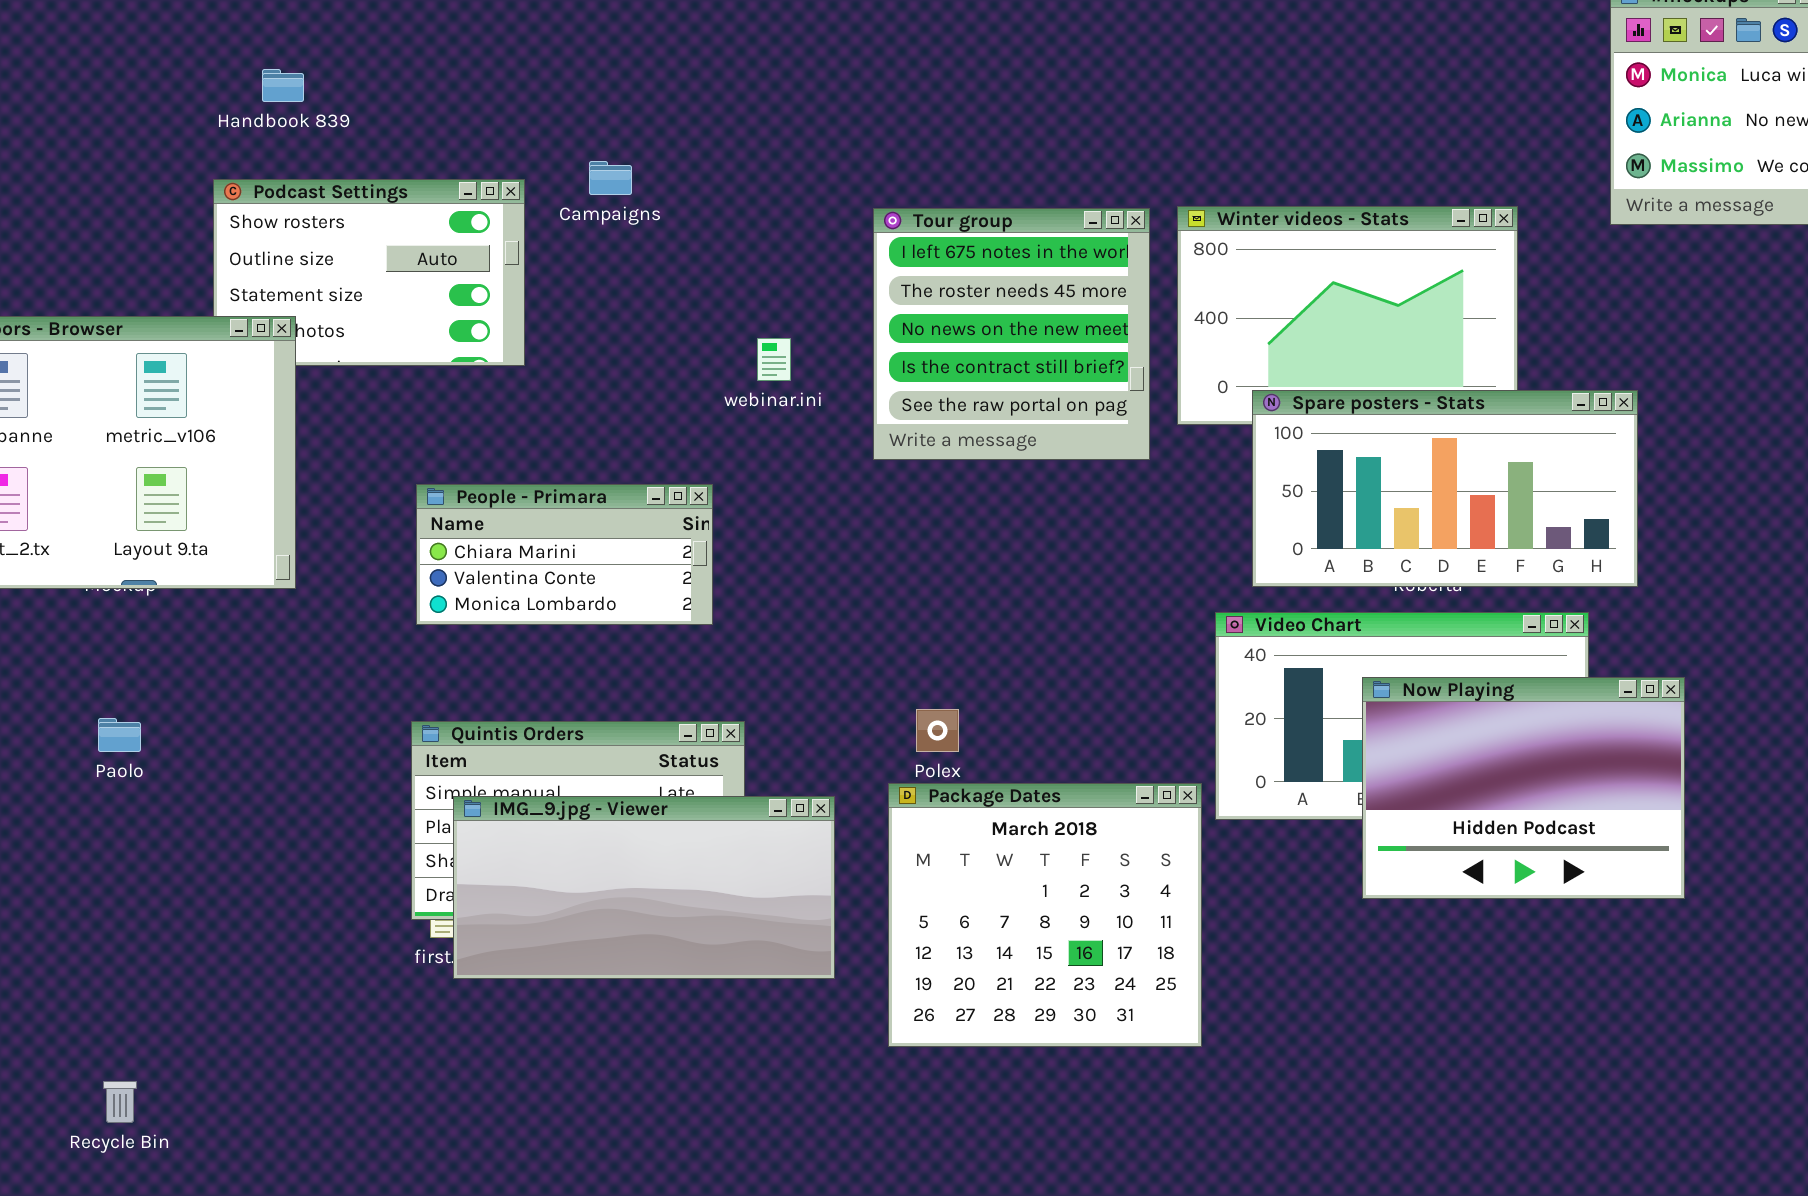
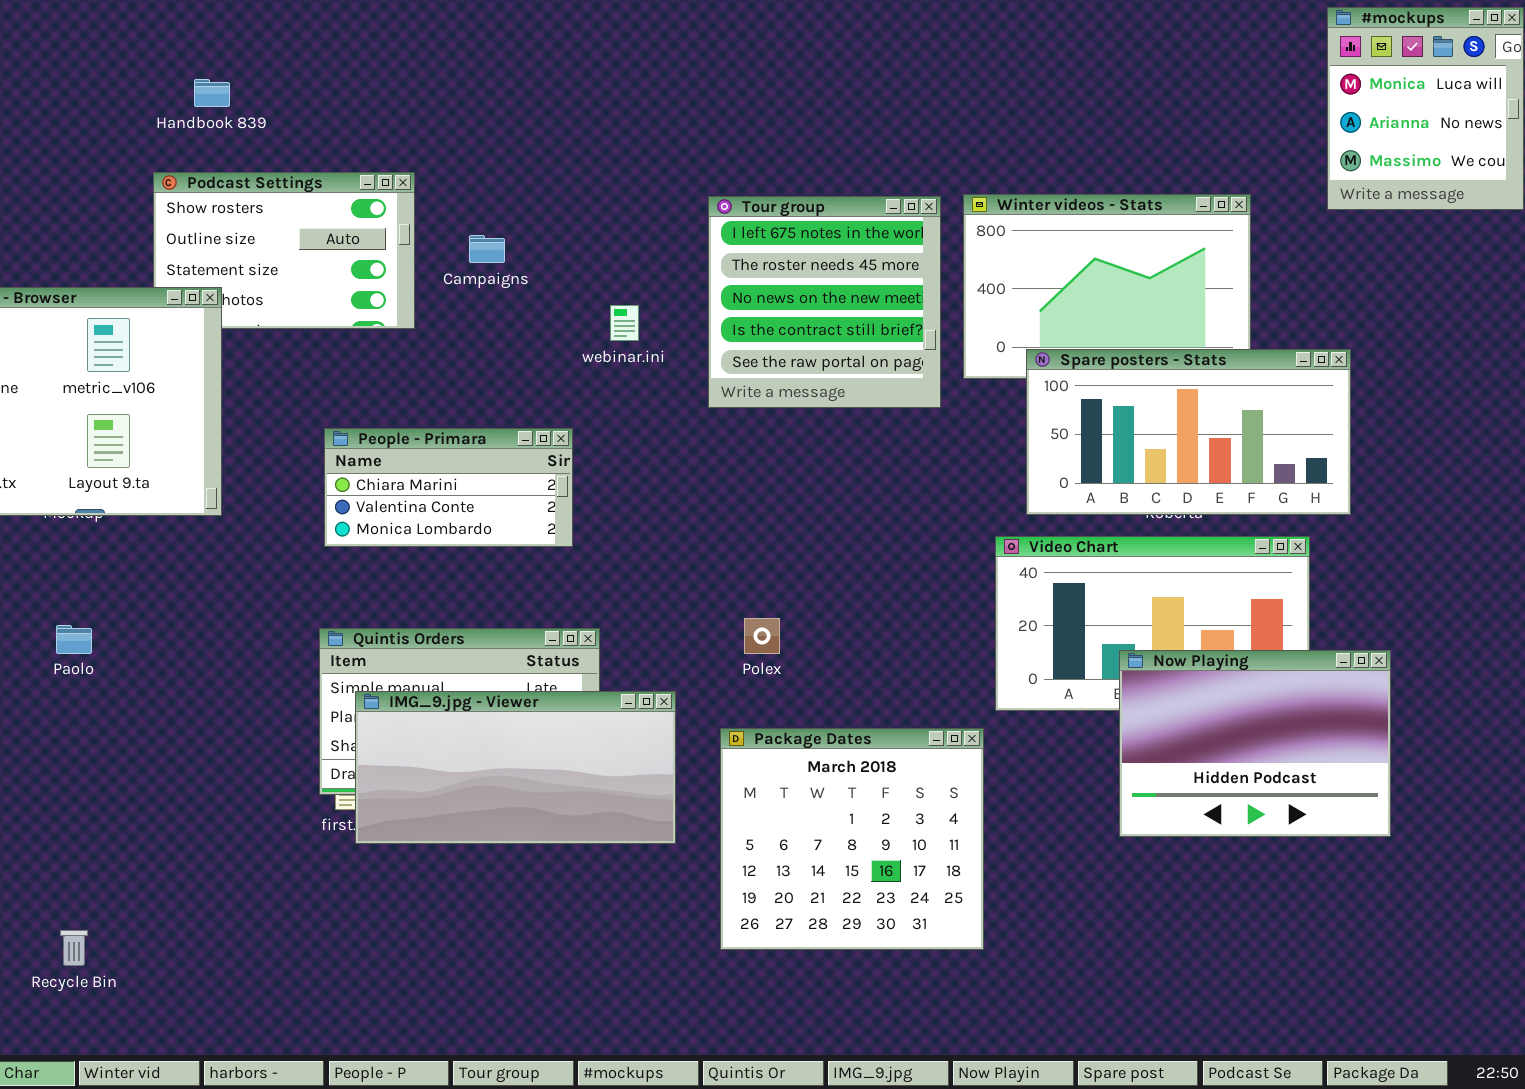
Campaigns: [589,161,632,195] -> [469,235,505,263], moved
Now Playing: [1362,677,1685,899] -> [1119,650,1391,837], moved
Package Dates: [888,783,1202,1047] -> [720,728,984,950], moved

